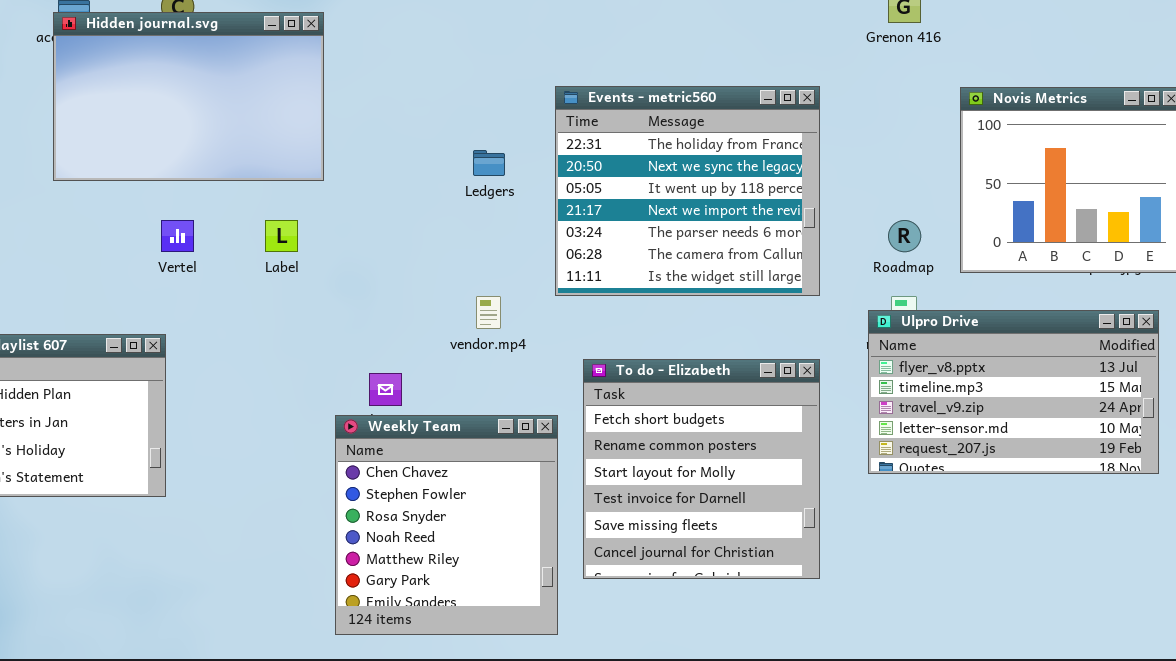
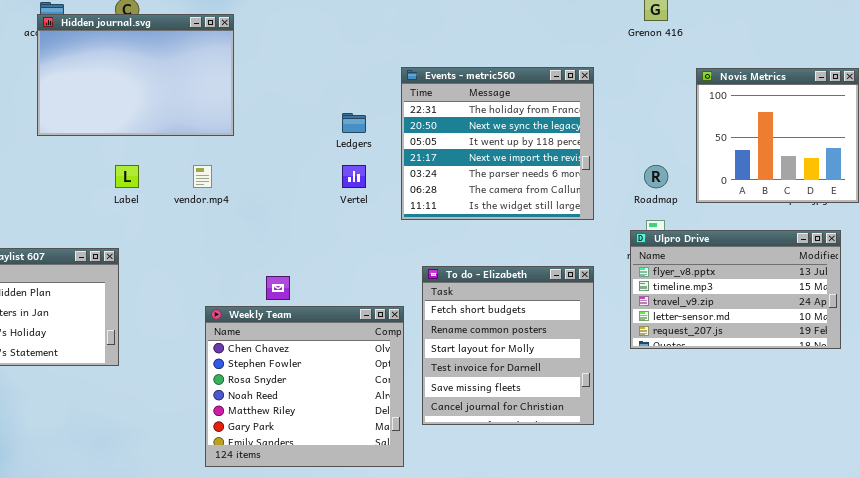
Vertel: [161,220,194,252] -> [342,165,366,188], moved
Label: [265,220,298,252] -> [115,165,139,188], moved
vendor.mp4: [476,296,501,329] -> [193,165,212,188], moved
Weekly Team: [335,415,558,635] -> [205,306,404,467], resized

